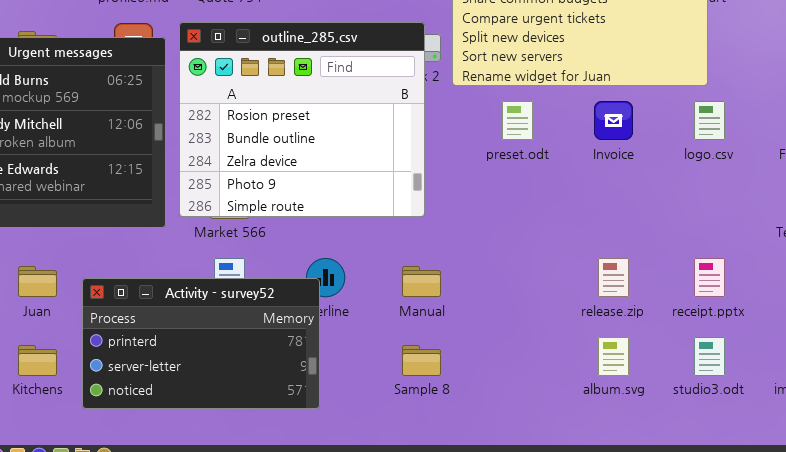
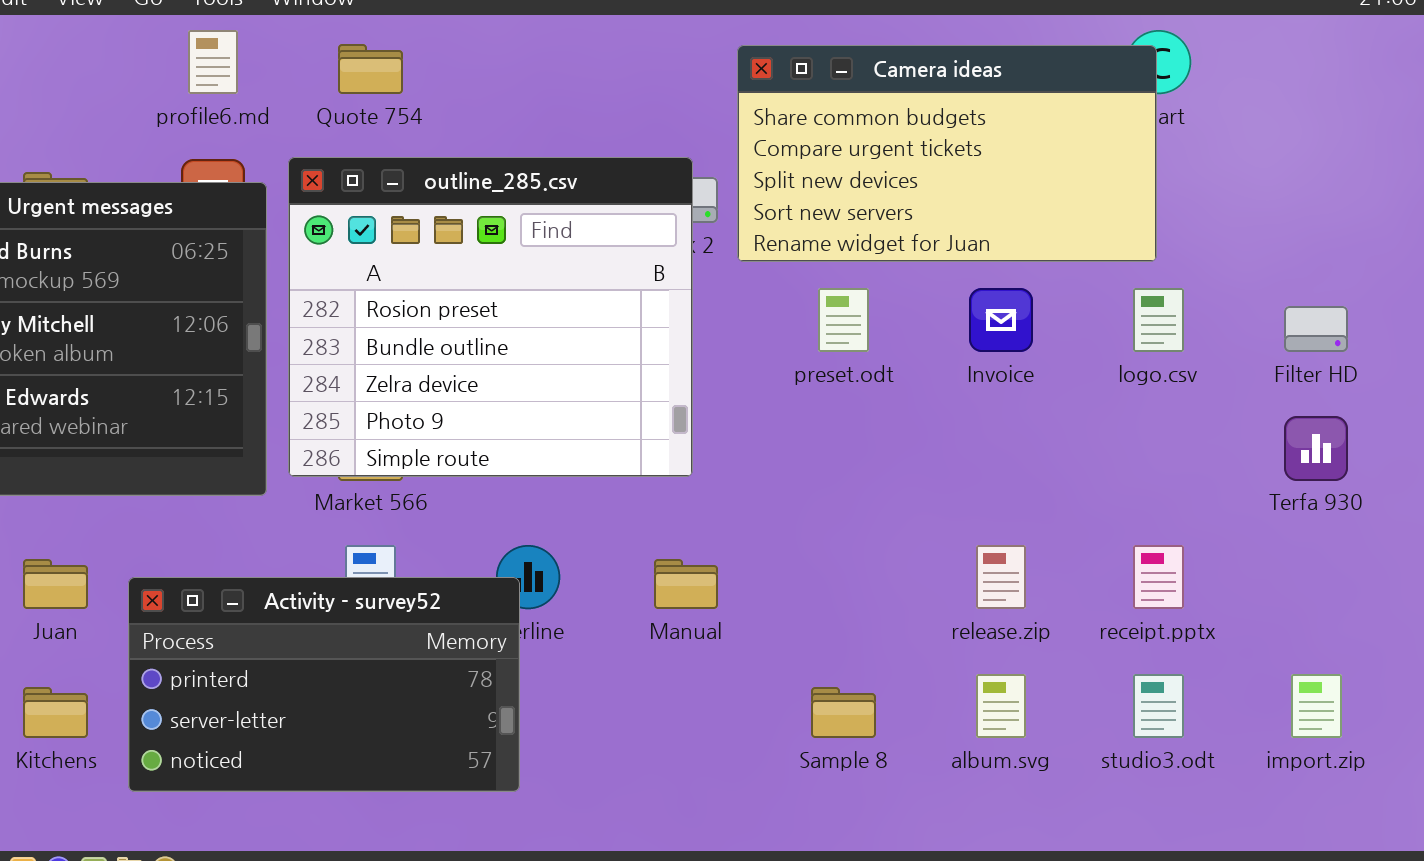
Sample 8: [402,345,441,376] -> [811,687,876,738], moved

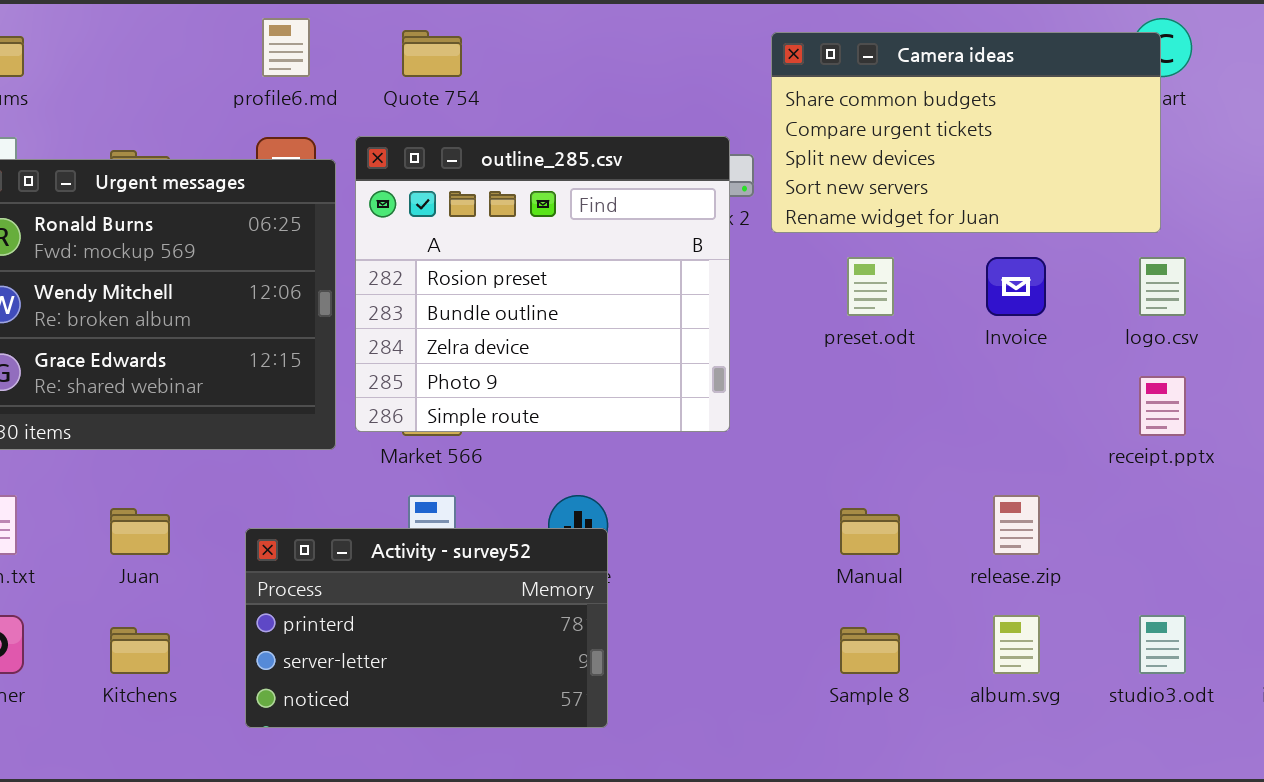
receipt.pptx: [1133,545,1184,609] -> [1139,376,1186,436], moved
Manual: [654,559,718,609] -> [840,508,900,555], moved
Activity - survey52: [128,577,520,792] -> [245,528,608,728], moved

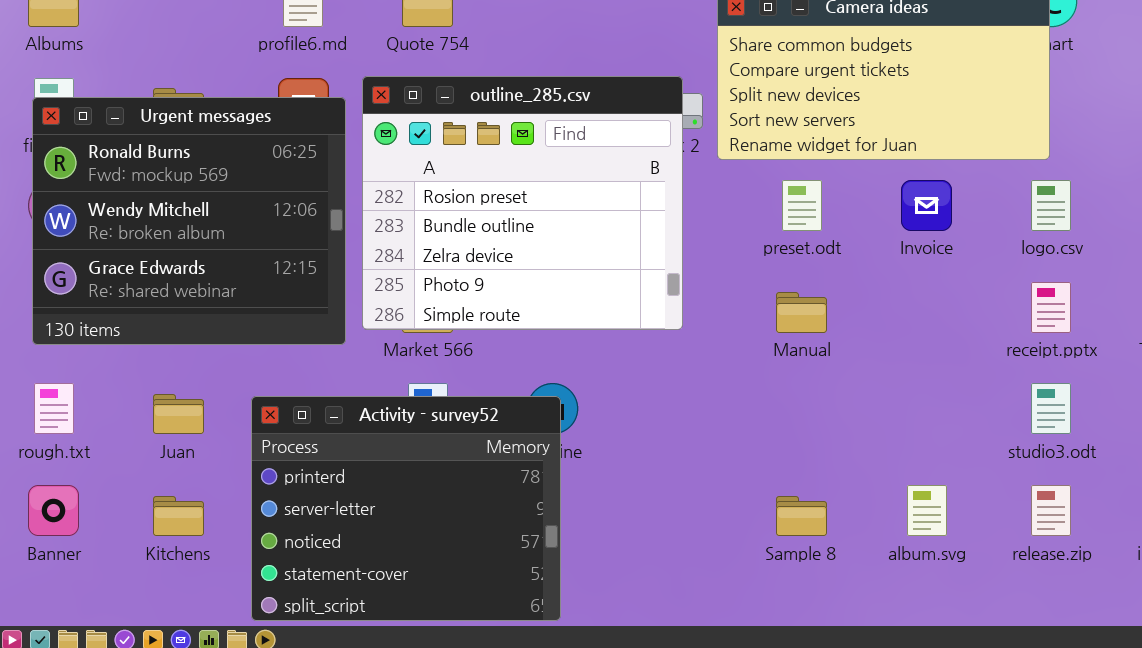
release.zip: [993,495,1040,555] -> [1031,485,1071,536], moved
Manual: [840,508,900,555] -> [776,292,827,333], moved
Activity - survey52: [245,528,608,728] -> [251,396,561,621], moved, resized
studio3.odt: [1139,615,1186,674] -> [1031,383,1071,434], moved

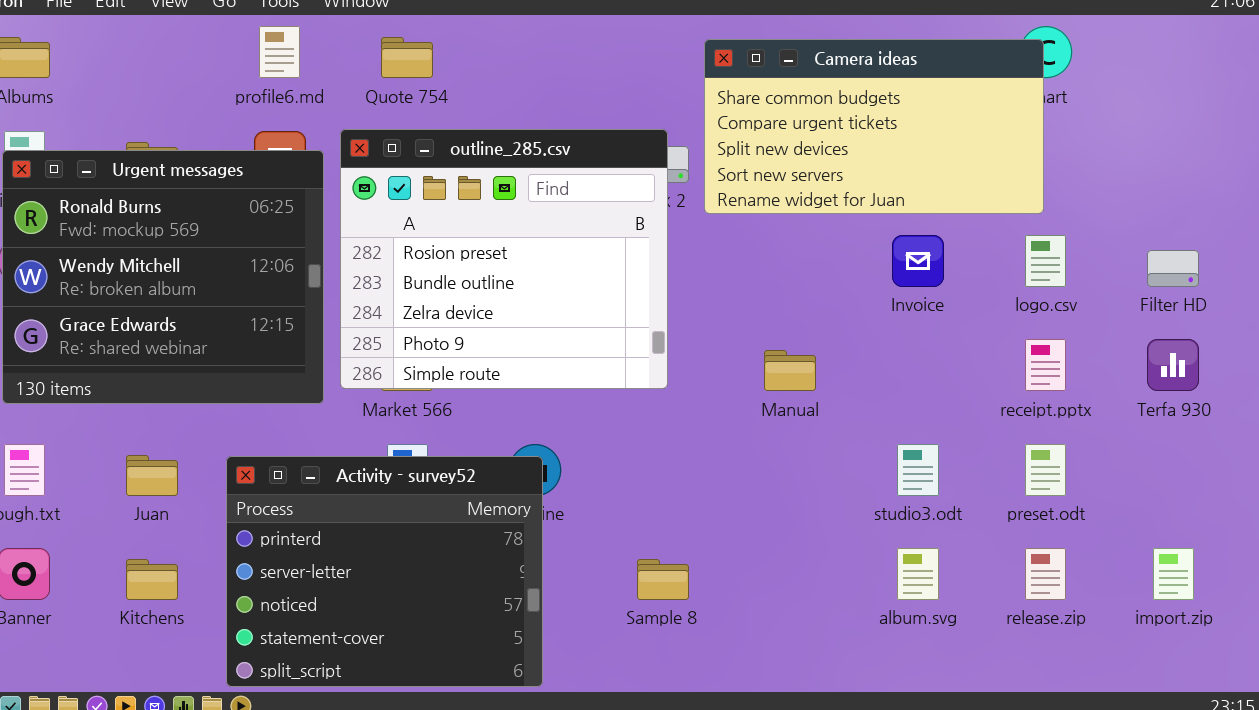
preset.odt: [782,180,822,231] -> [1025,444,1066,496], moved
studio3.odt: [1031,383,1071,434] -> [897,444,939,496], moved
Sample 8: [776,496,827,536] -> [637,559,689,600], moved

